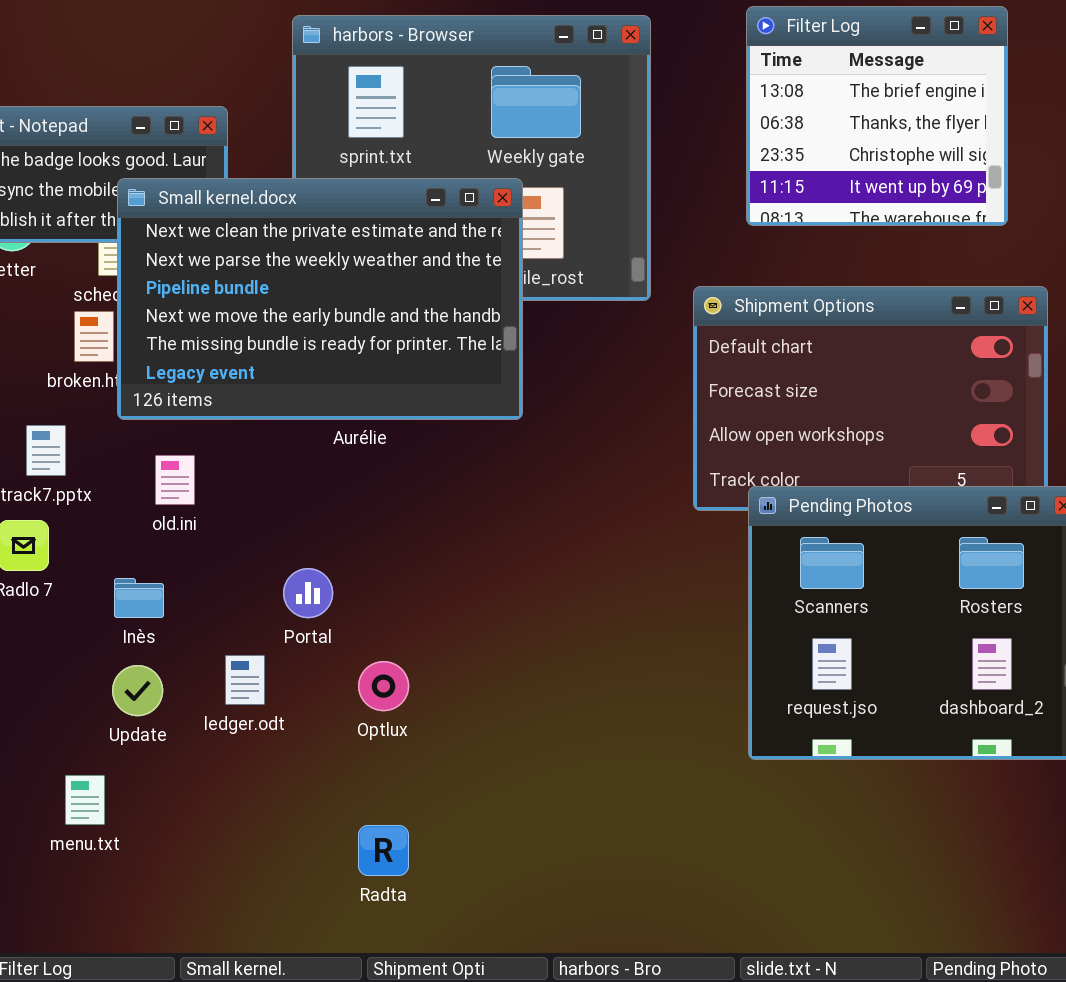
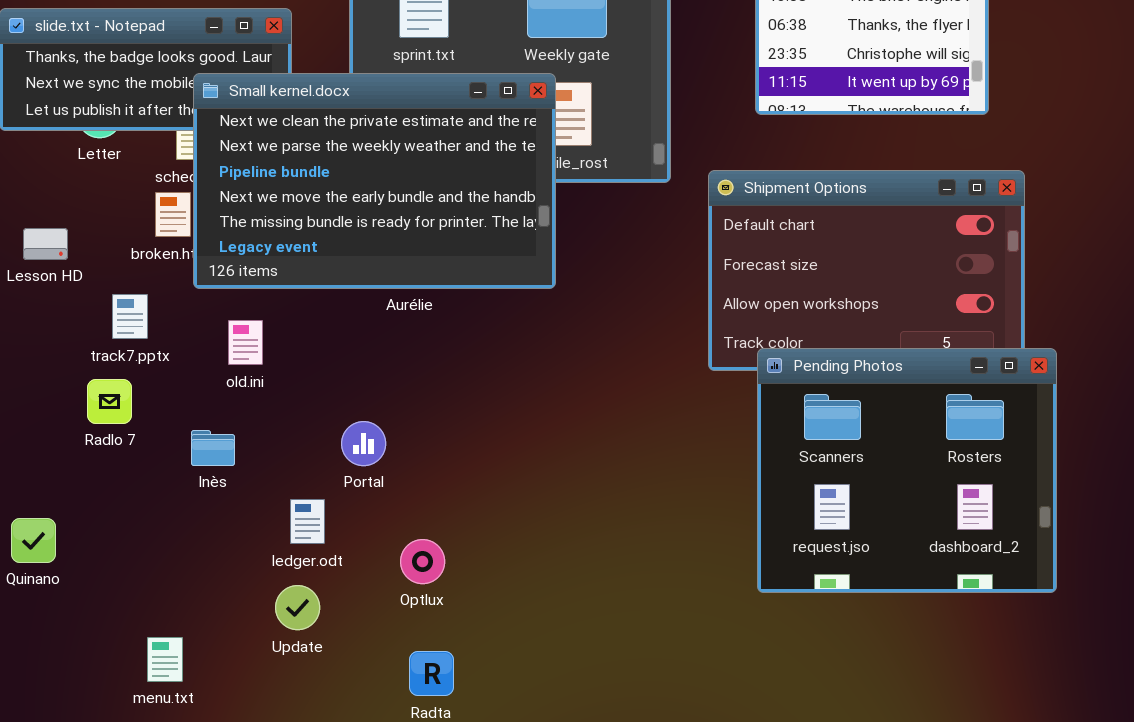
Optlux: [358,661,409,711] -> [400,539,445,584], moved
Update: [112,665,163,716] -> [275,585,320,630], moved
menu.txt: [65,775,105,825] -> [147,637,183,682], moved

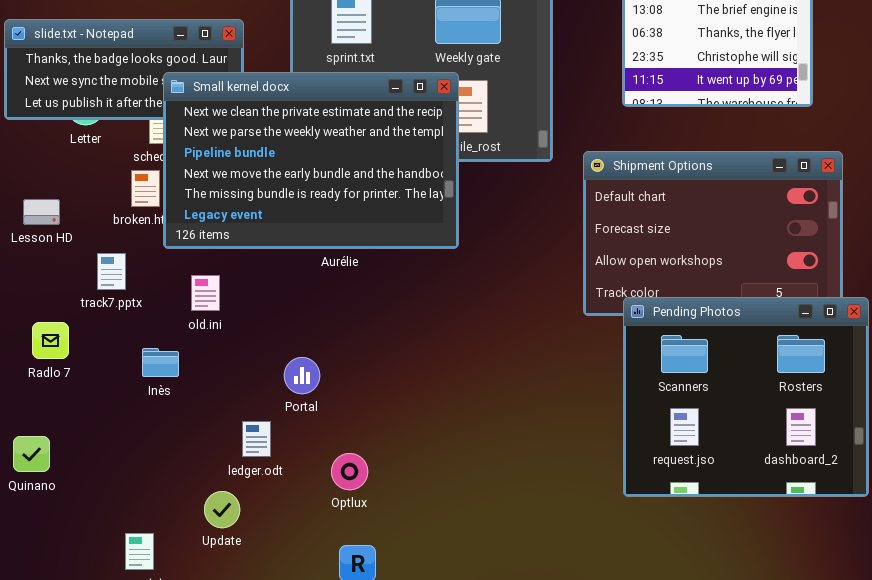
Radlo 7: [87,379,132,424] -> [32,322,69,359], moved
Inès: [191,430,235,466] -> [142,348,179,377], moved
Update: [275,585,320,630] -> [204,491,240,528], moved

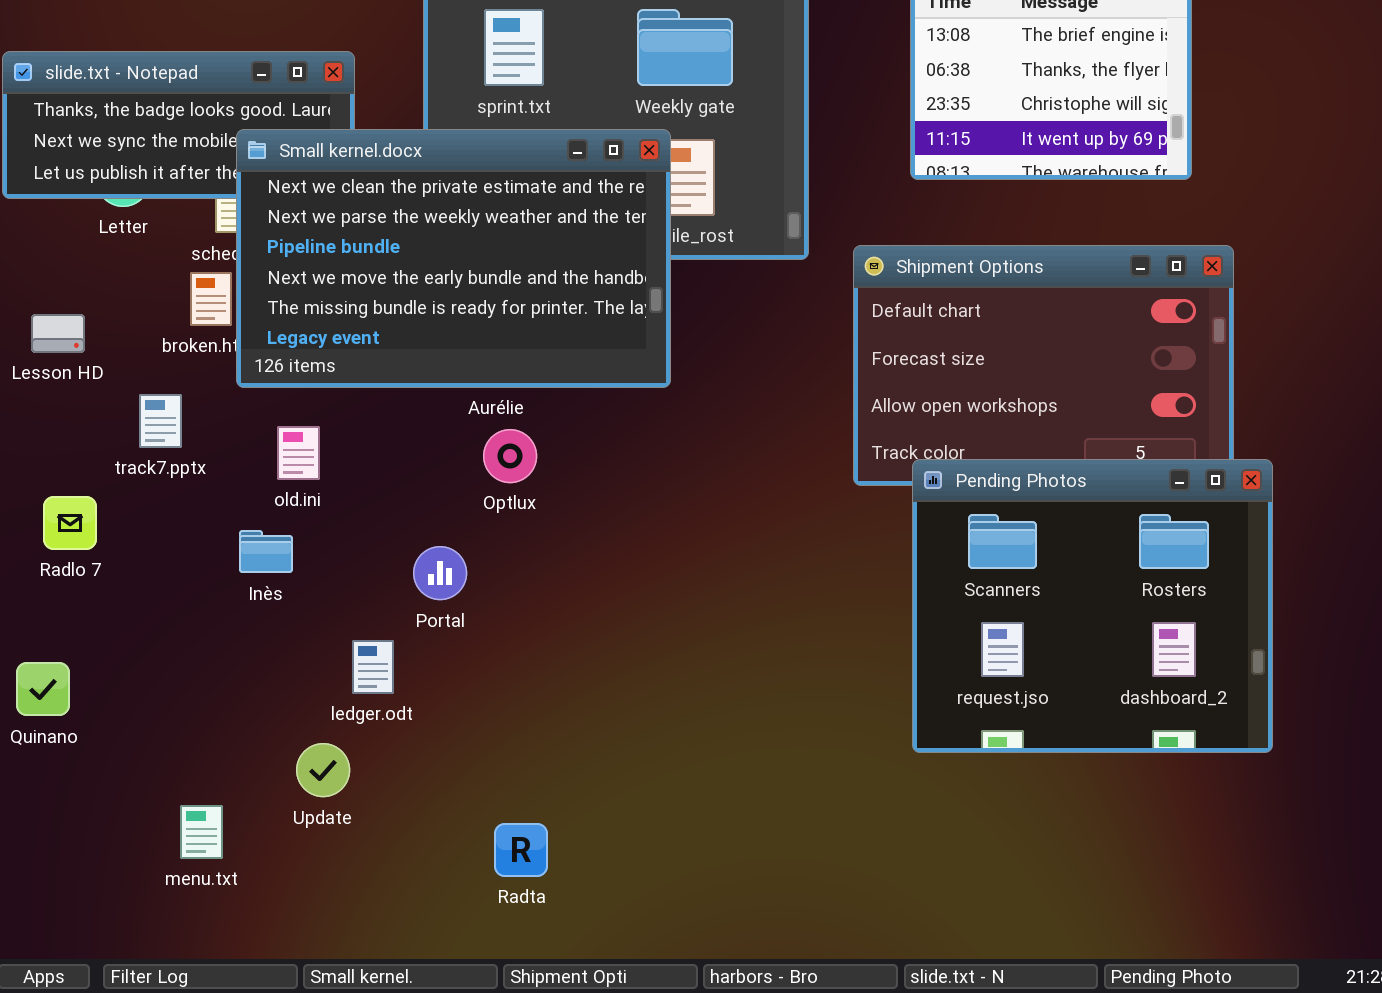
Inès: [142,348,179,377] -> [239,530,293,573], moved
Optlux: [331,453,368,490] -> [483,429,537,483], moved

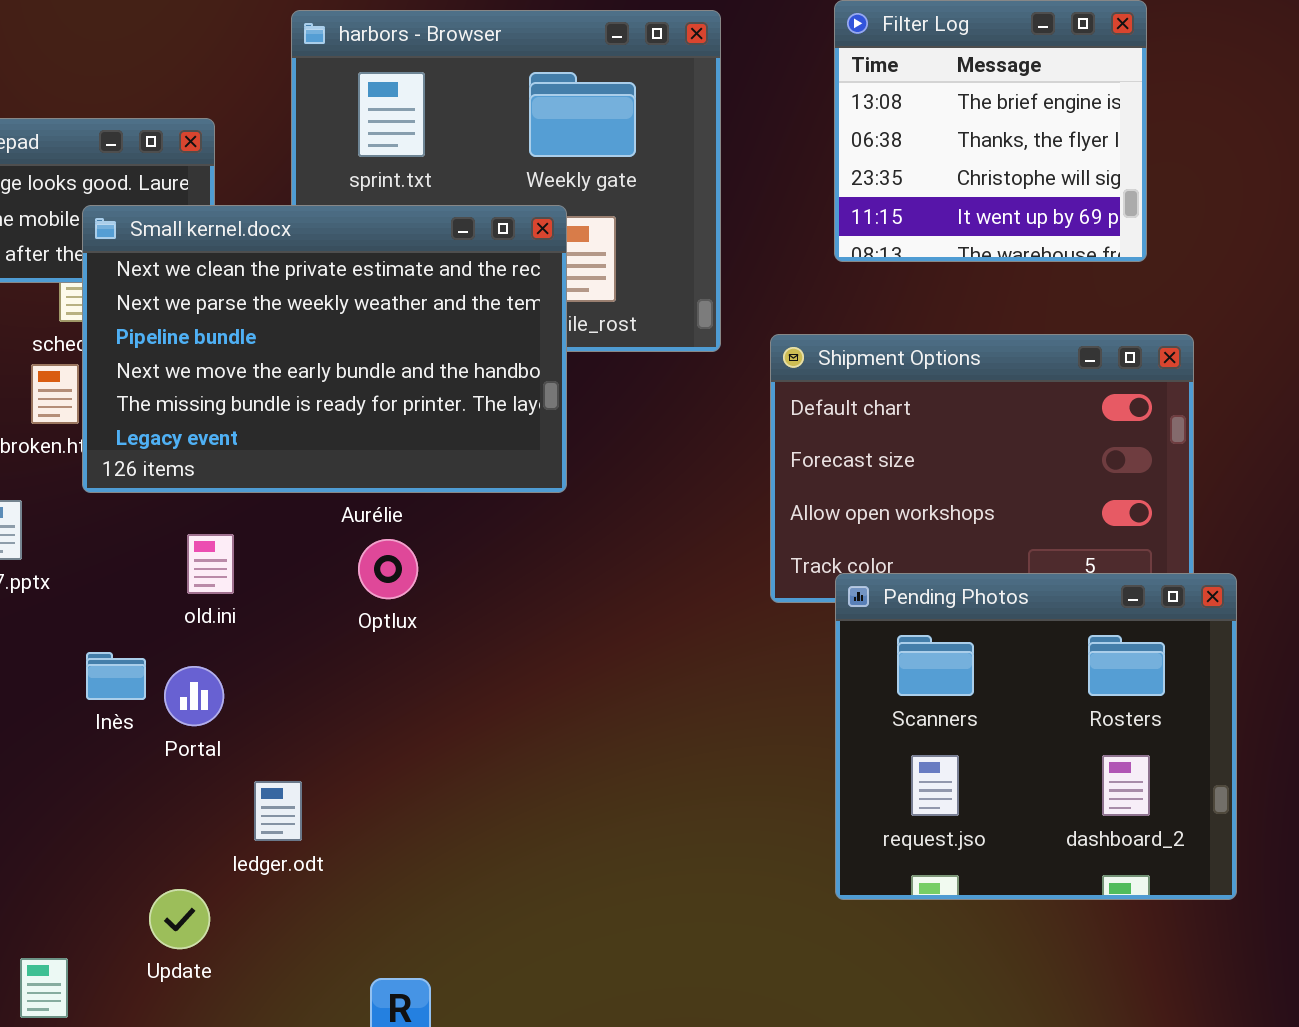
old.ini: [277,426,320,480] -> [187,534,234,594], moved
Portal: [413,546,467,600] -> [164,666,224,726], moved
ledger.odt: [352,640,394,694] -> [254,781,302,841], moved

